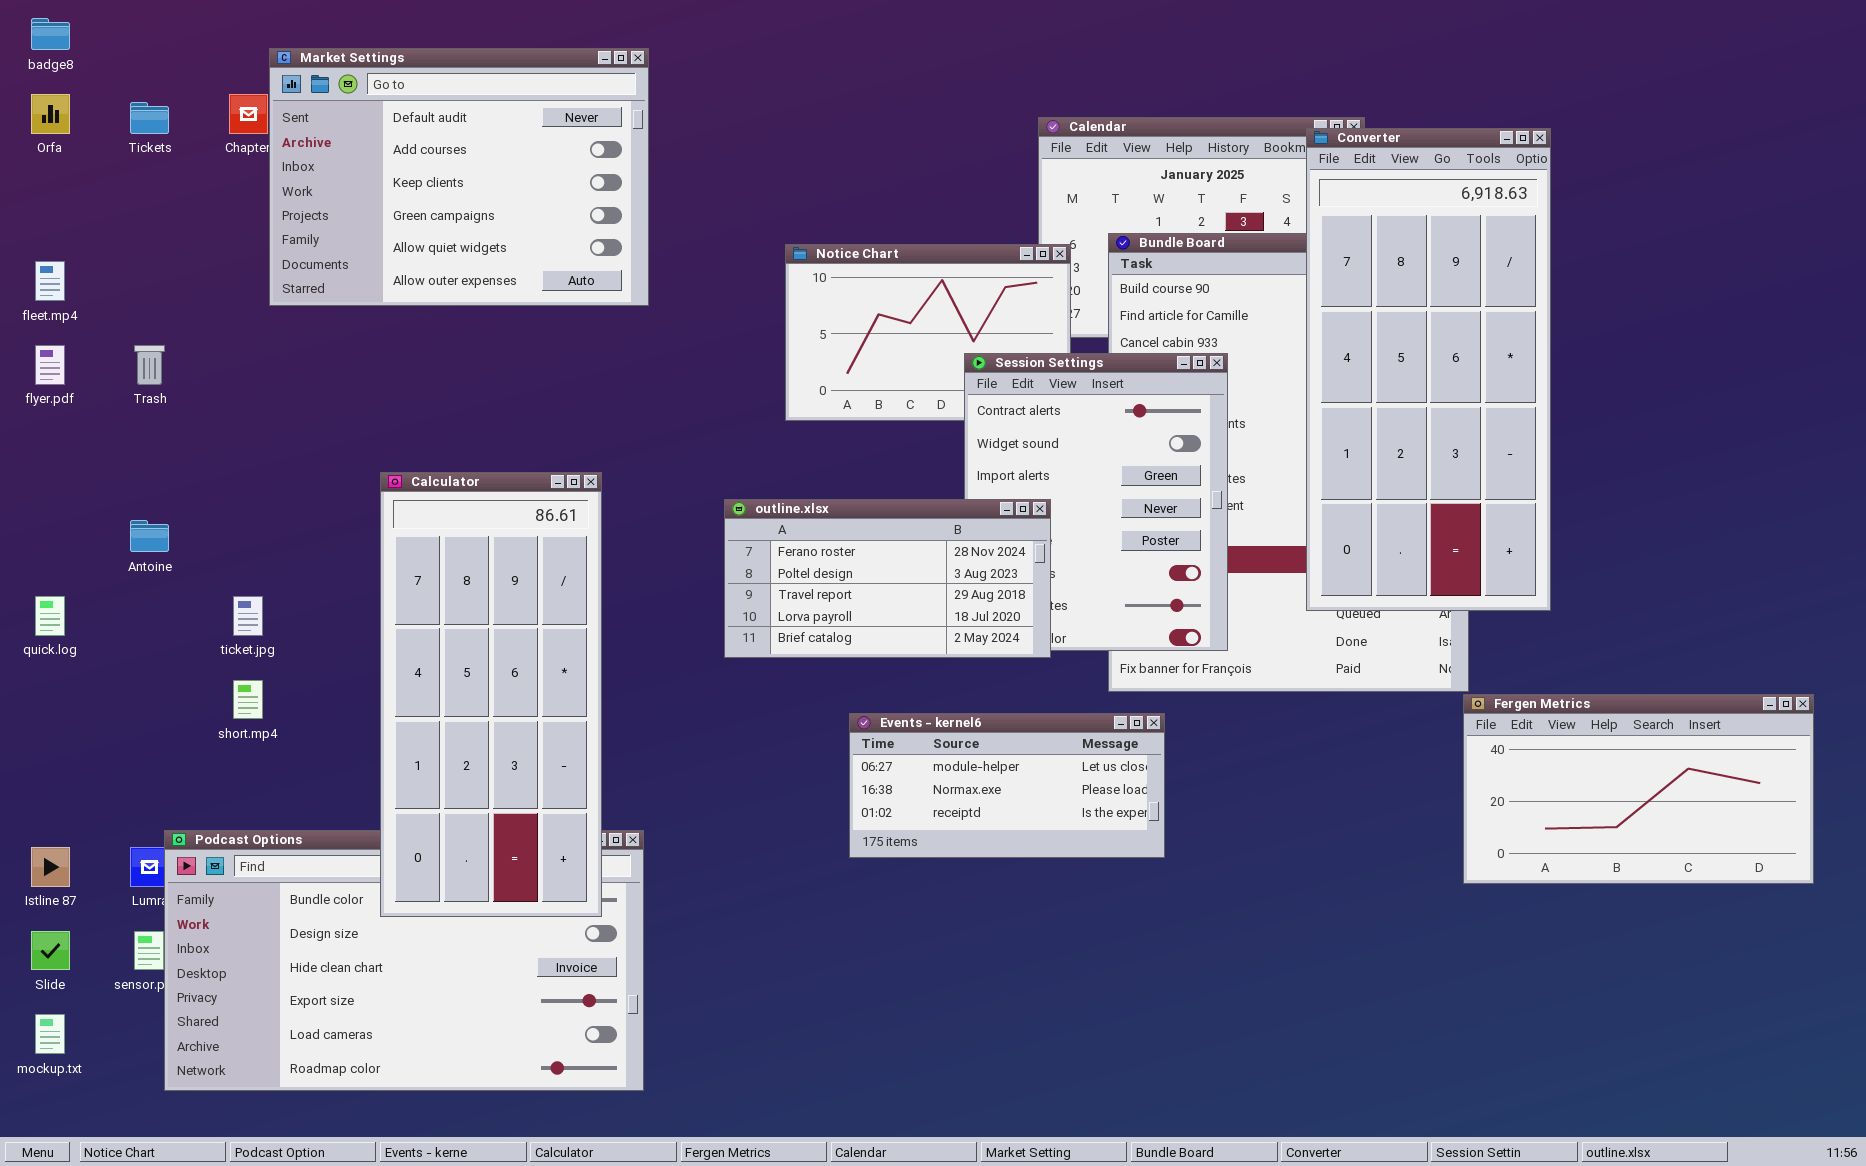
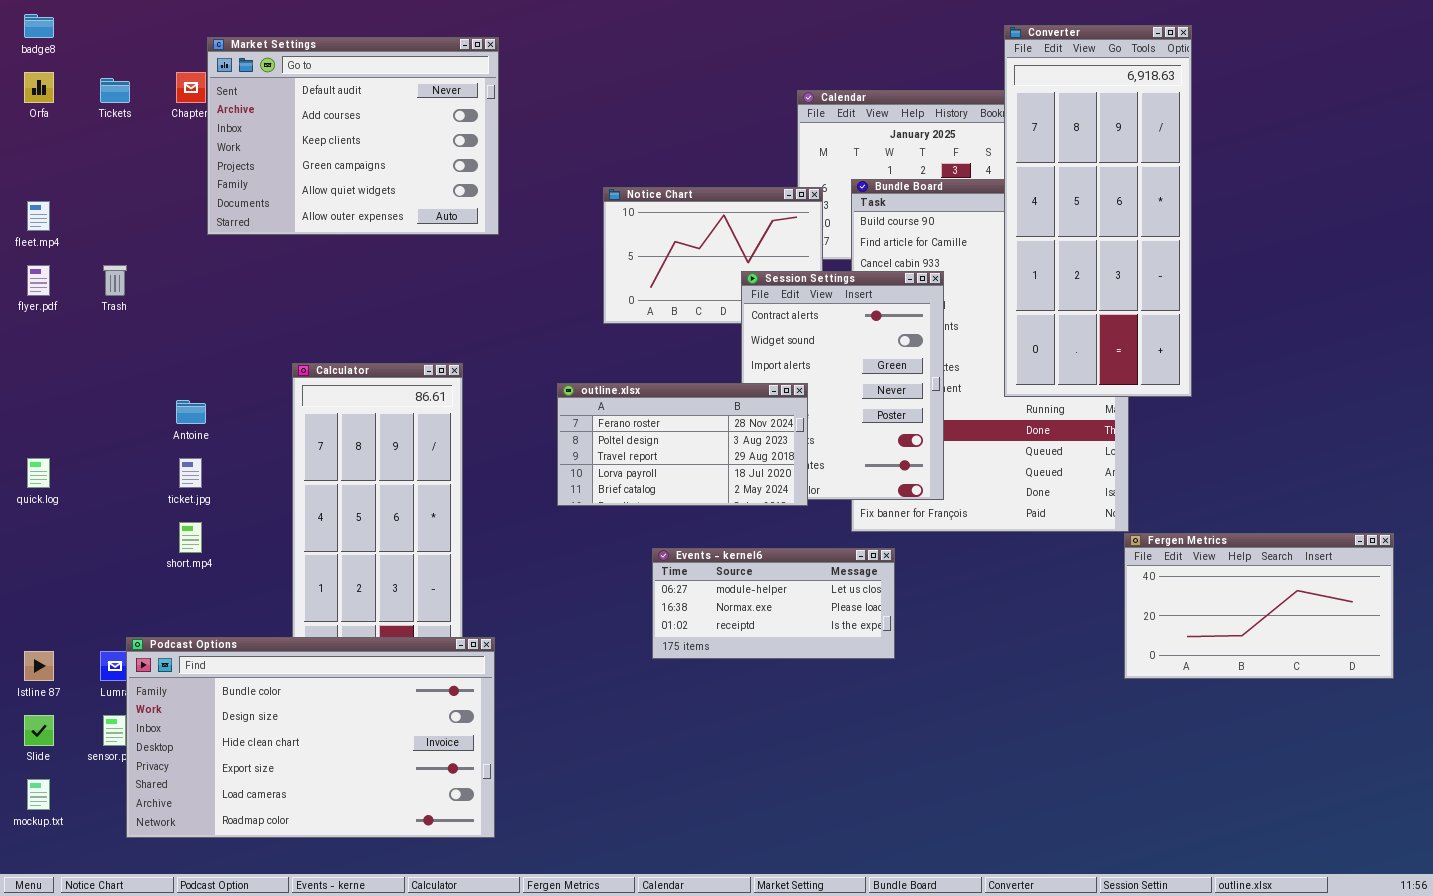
Converter: [1306,128,1551,611] -> [1004,25,1192,397], moved
Antoine: [130,520,169,552] -> [176,400,206,424], moved
Podcast Options: [164,830,644,1091] -> [126,637,495,838], raised

